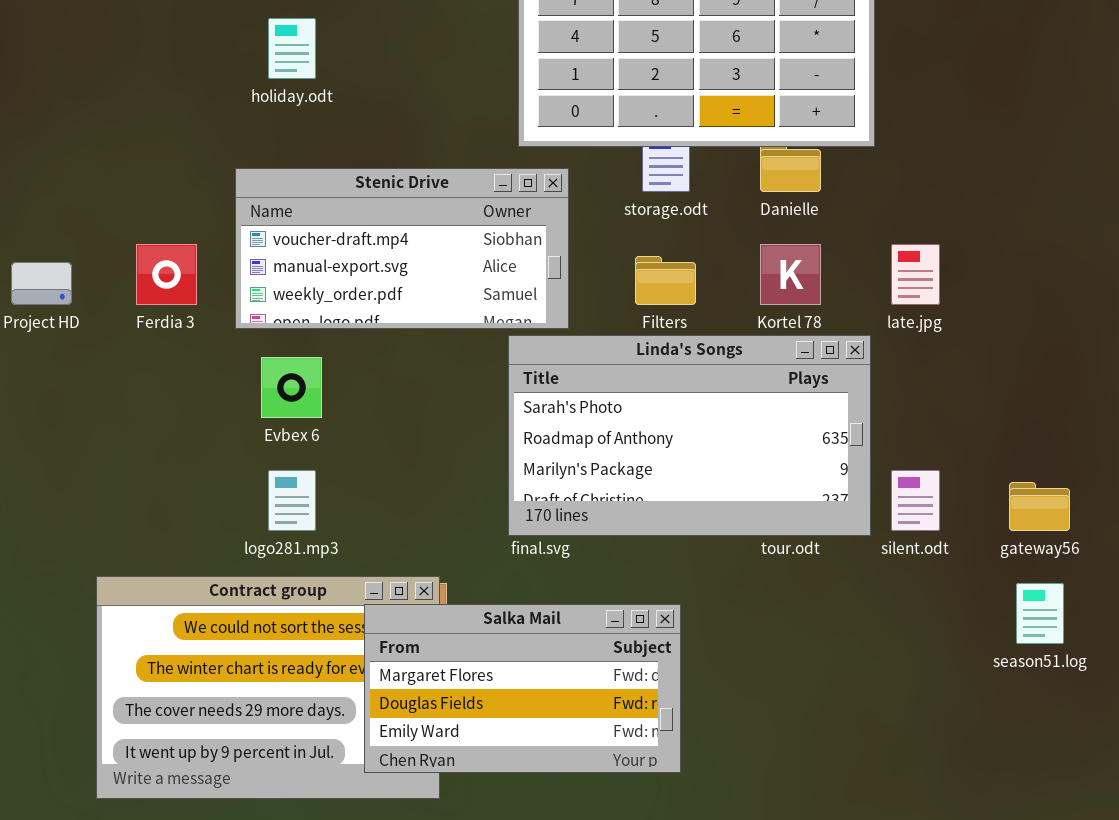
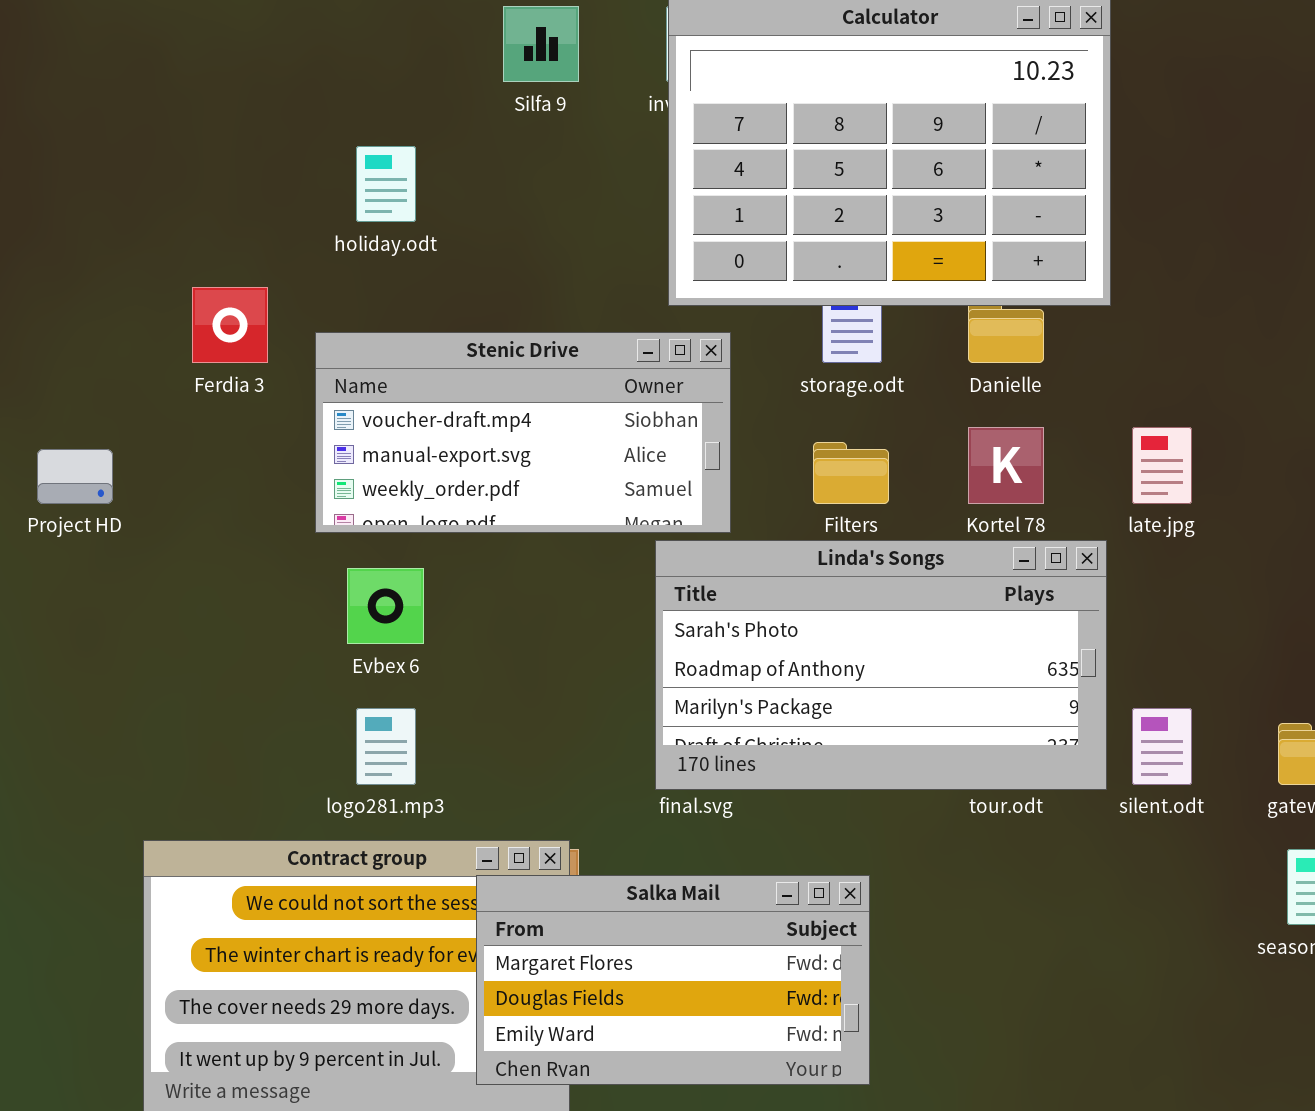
Ferdia 3: [136,244,197,305] -> [192,287,268,363], moved

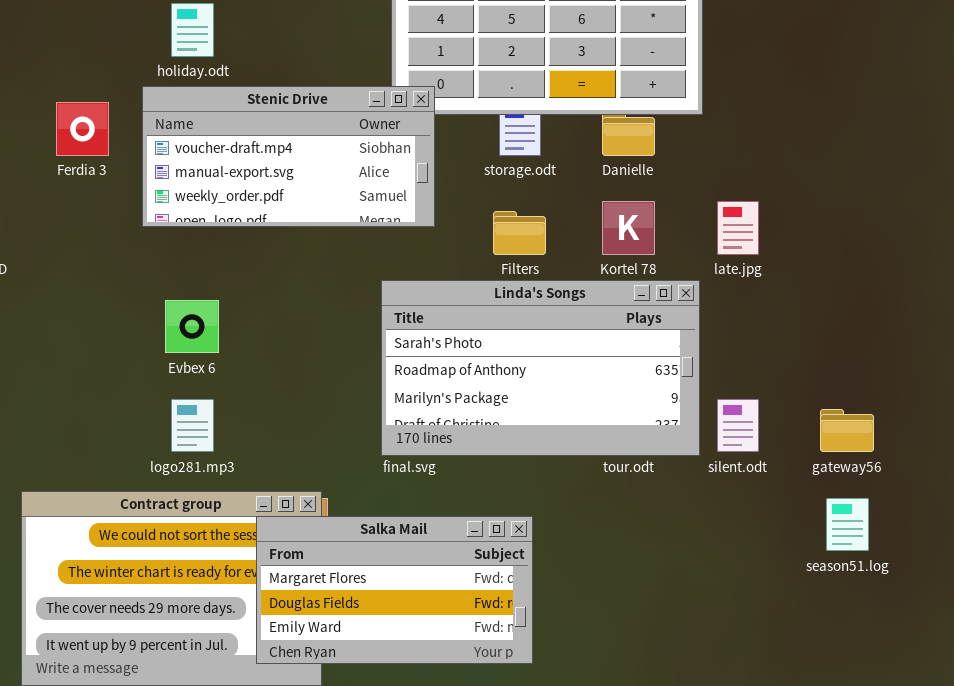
Stenic Drive: [315,332,731,533] -> [142,86,435,227], moved

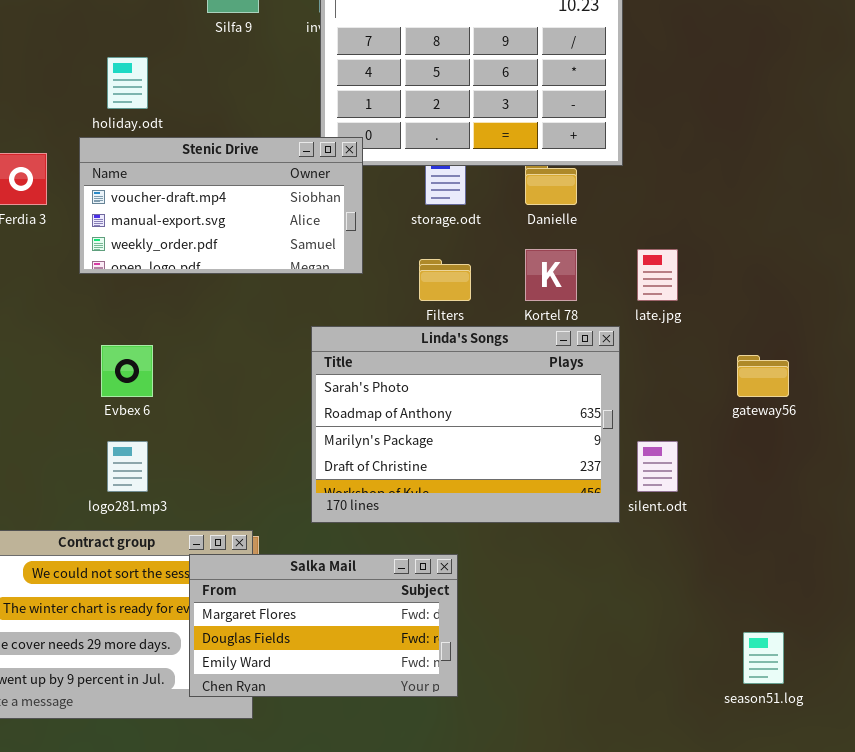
Linda's Songs: [381,280,700,456] -> [311,326,620,523], resized
gateway56: [820,409,874,452] -> [737,355,789,397], moved
season51.log: [826,498,869,551] -> [743,632,784,684], moved

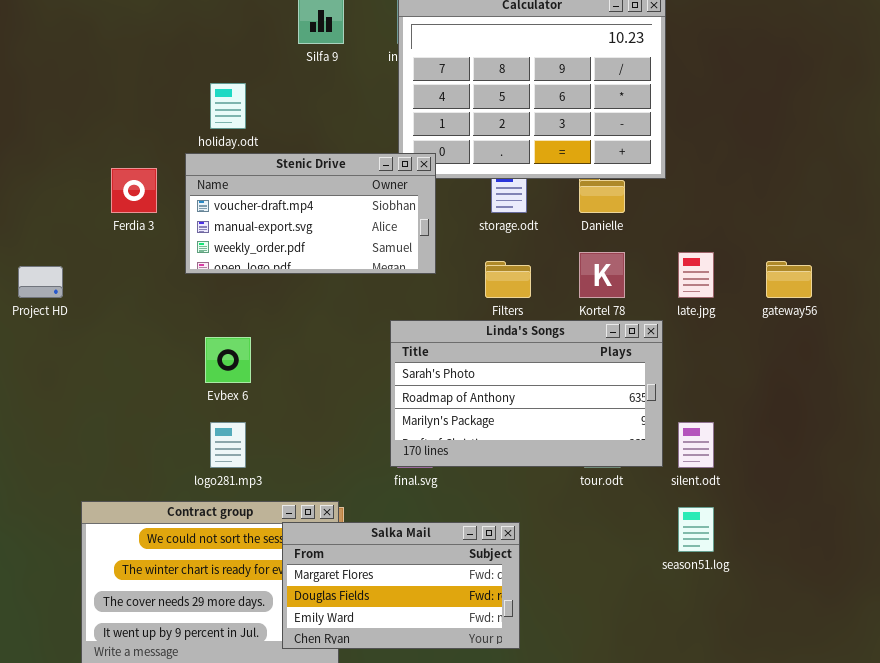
Linda's Songs: [311,326,620,523] -> [390,320,663,467], resized
gateway56: [737,355,789,397] -> [766,261,812,298], moved
season51.log: [743,632,784,684] -> [678,507,714,552], moved

